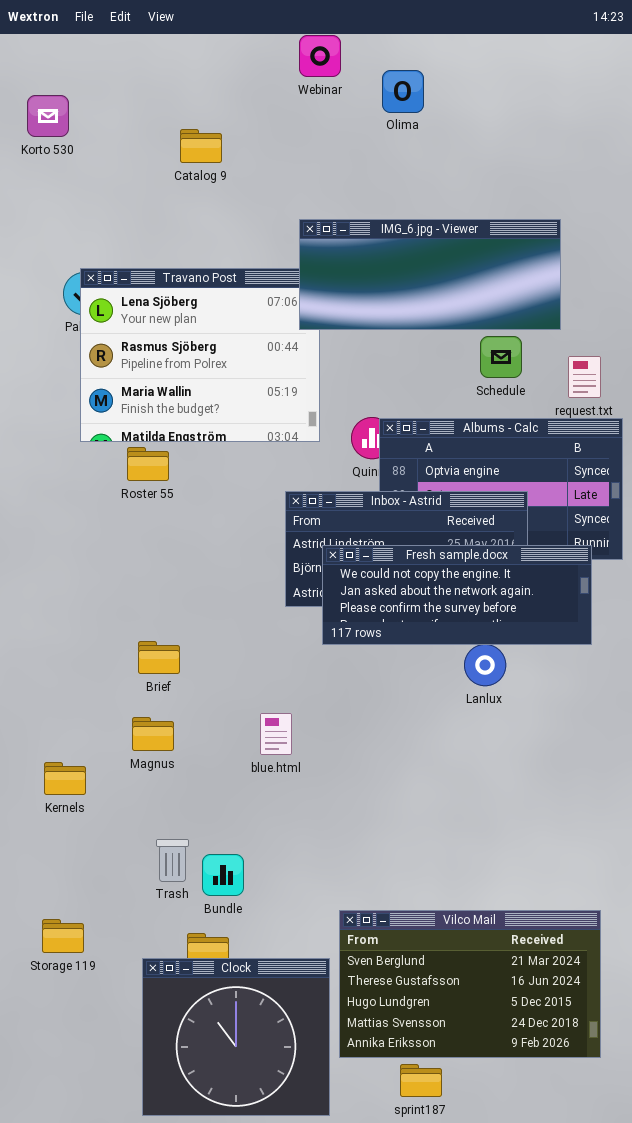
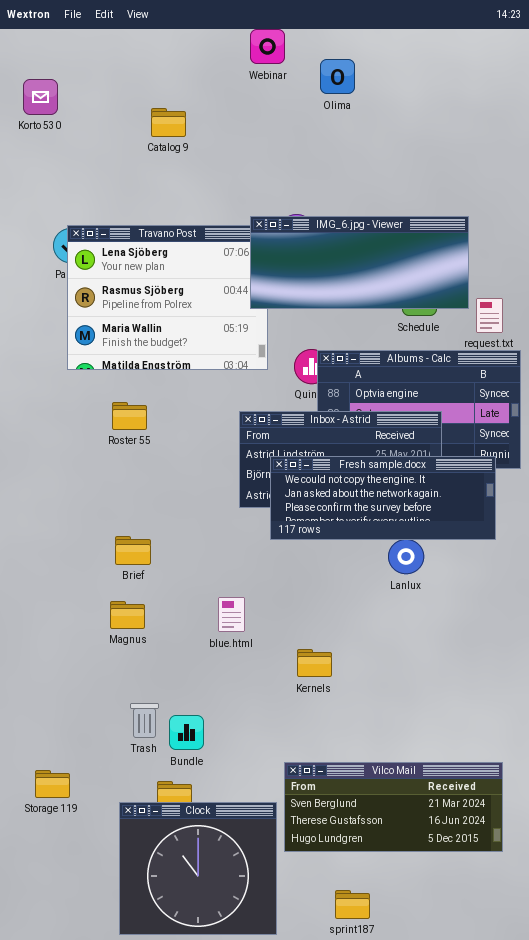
IMG_6.jpg - Viewer: [299,219,561,330] -> [250,216,469,309], moved
Roster 55: [127,447,169,481] -> [112,402,147,430], moved
Kernels: [44,762,86,795] -> [297,649,332,677], moved
Vilco Mail: [339,910,601,1058] -> [284,762,503,852], resized

